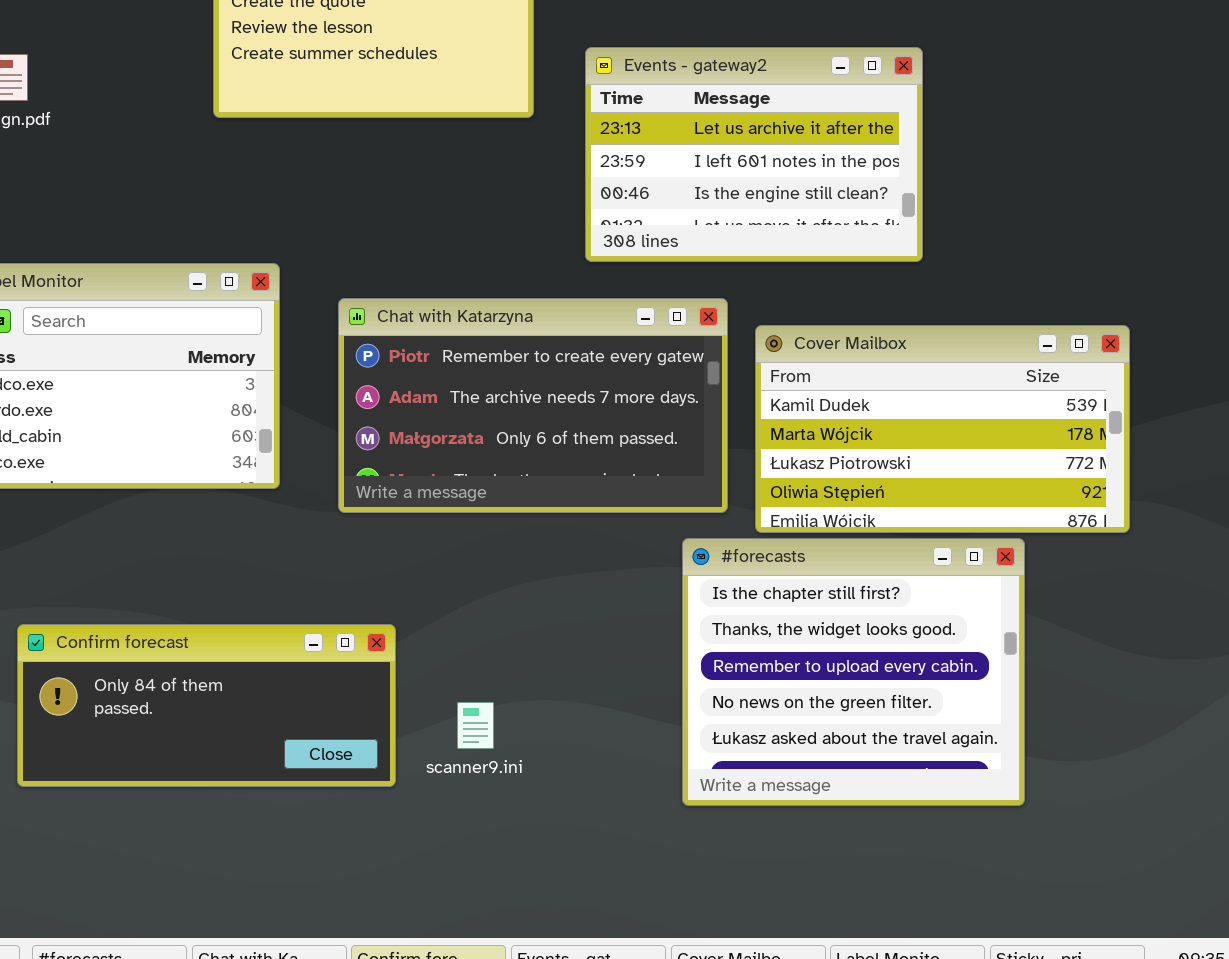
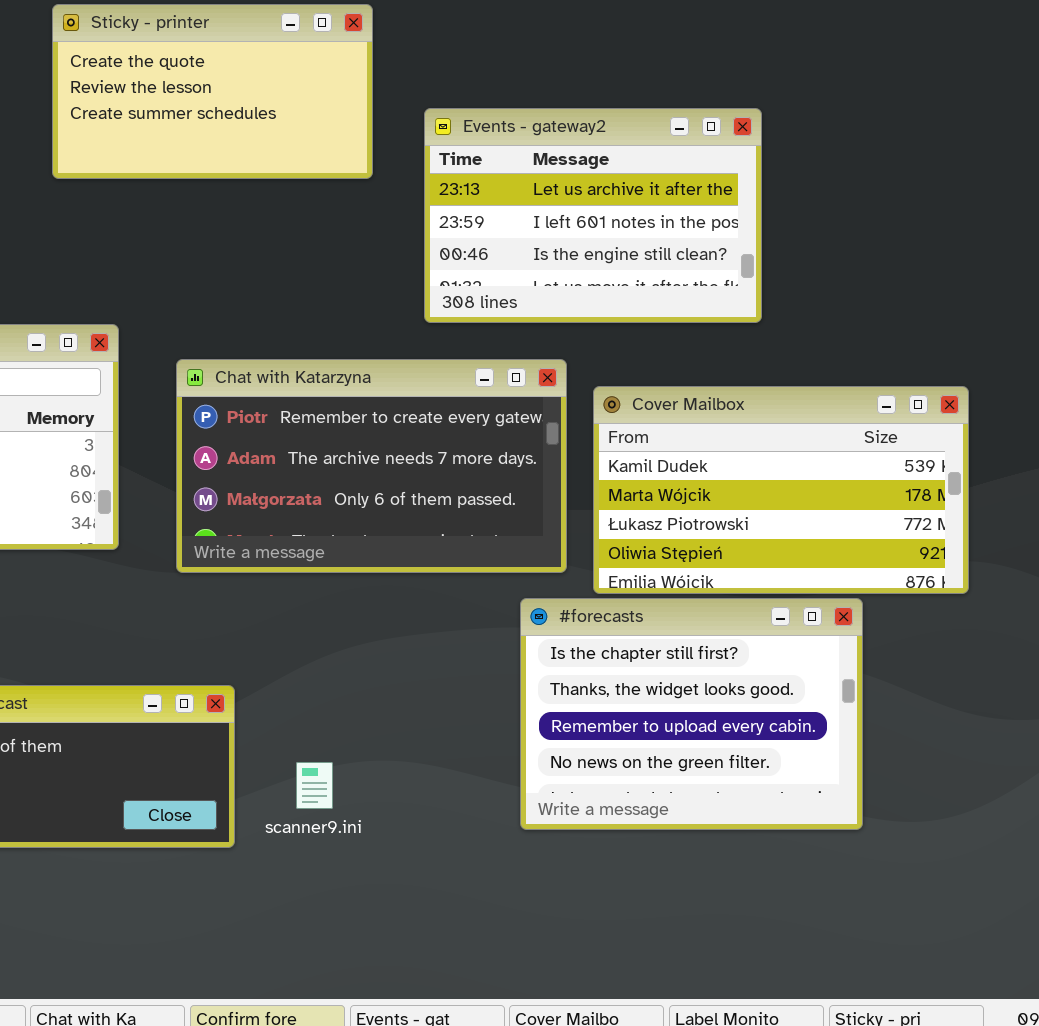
#forecasts: [682,538,1025,806] -> [520,598,863,830], resized

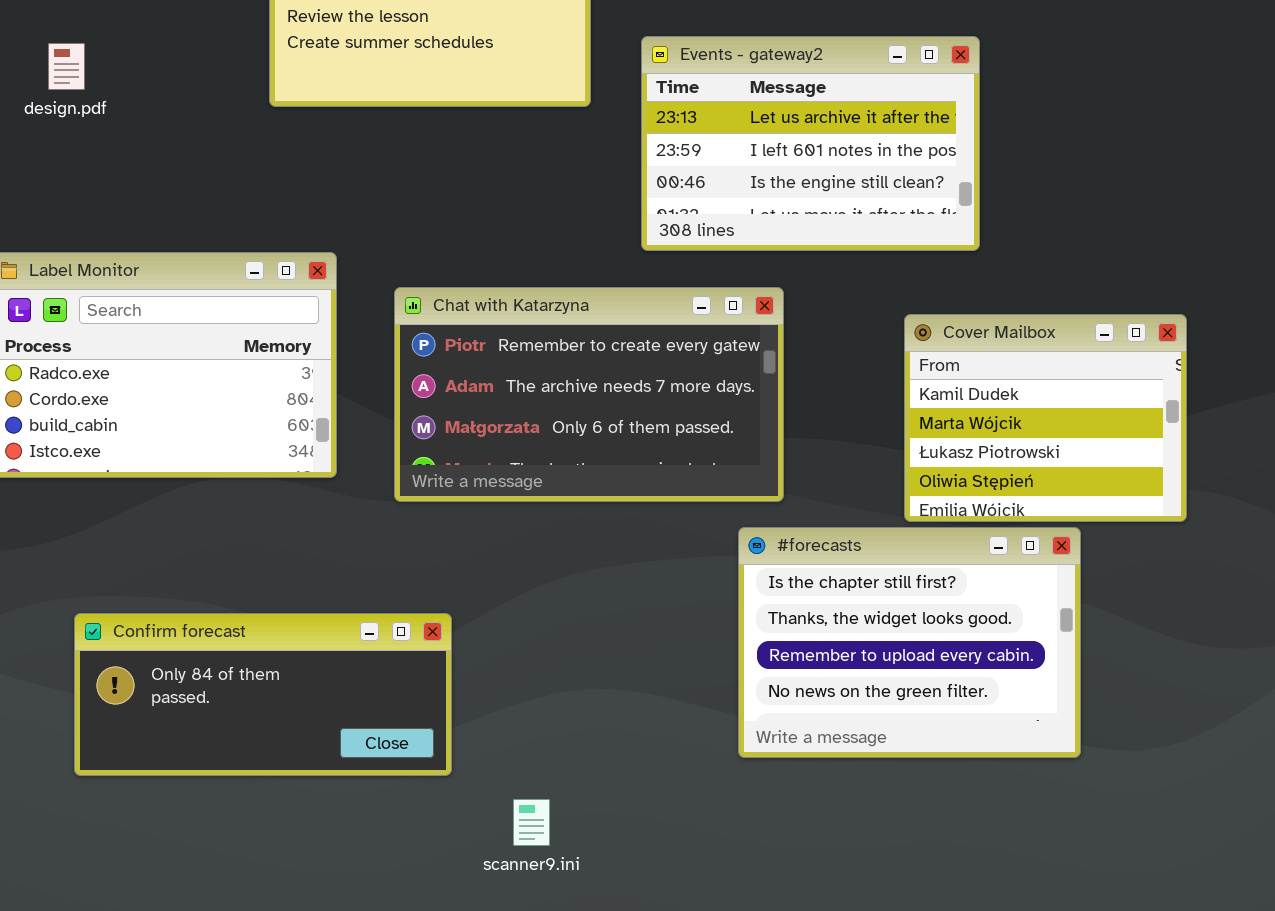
Cover Mailbox: [593,386,969,594] -> [904,314,1187,522], resized
scanner9.ini: [296,762,333,809] -> [513,799,550,846], moved

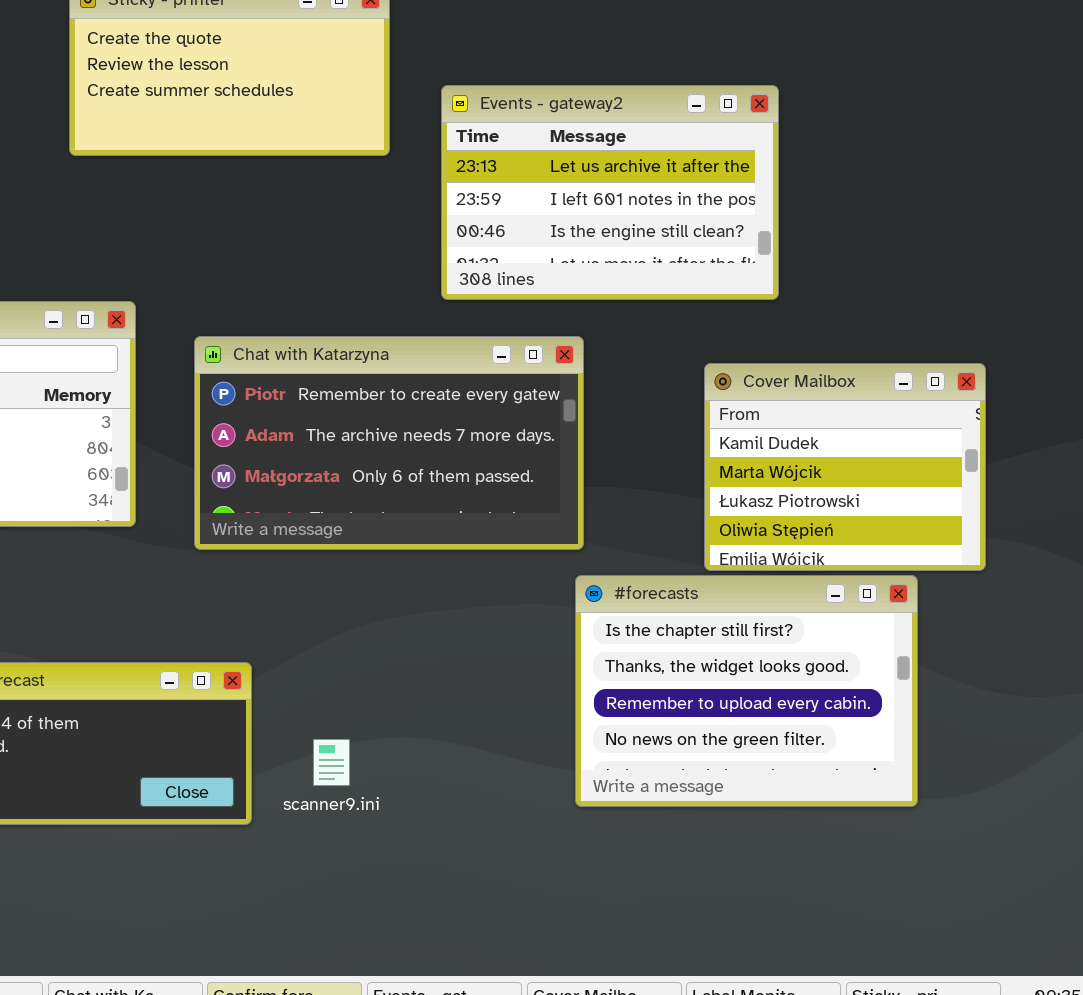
#forecasts: [738,527,1081,758] -> [575,575,918,807], moved
scanner9.ini: [513,799,550,846] -> [313,739,350,786], moved

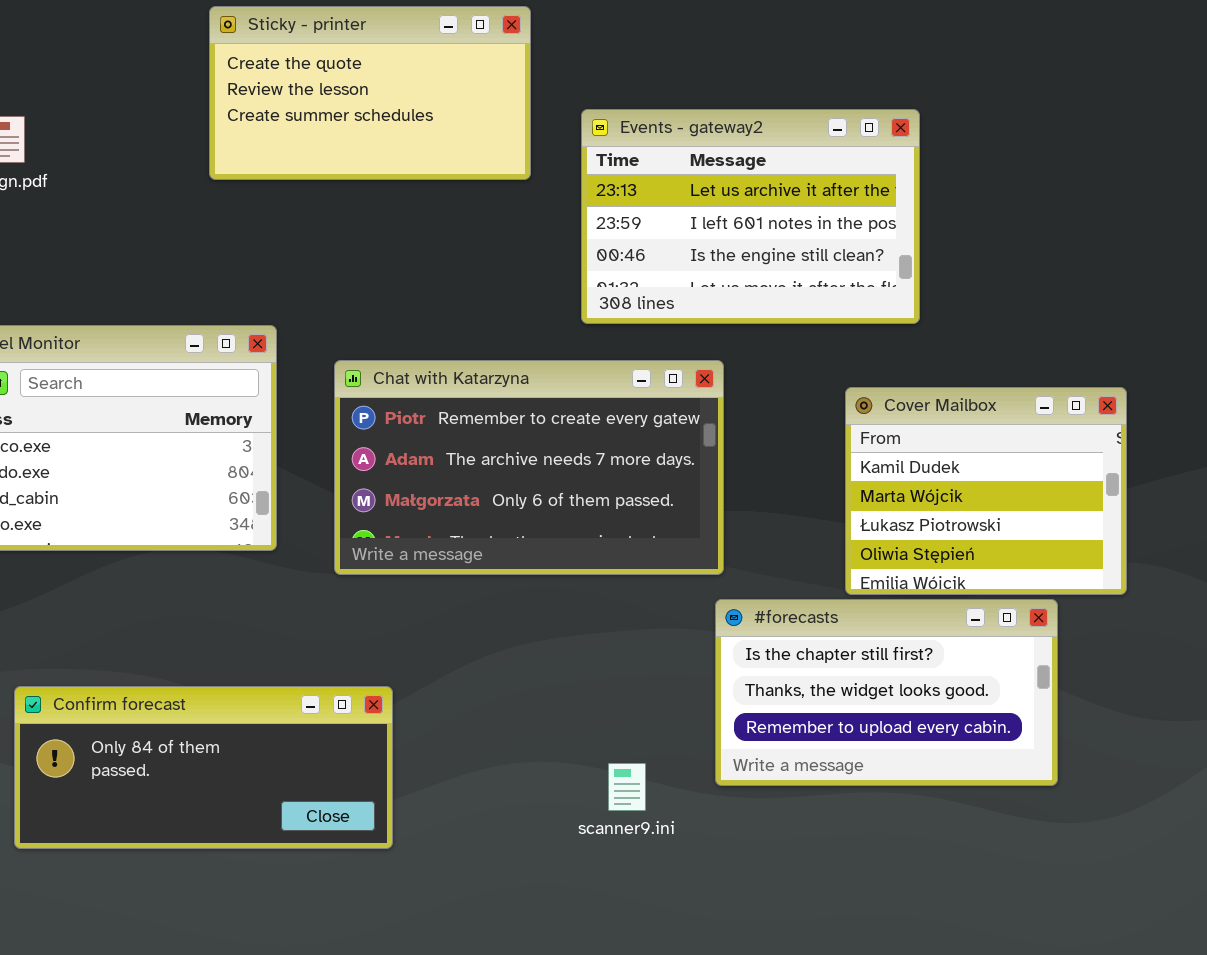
#forecasts: [575,575,918,807] -> [715,599,1058,786], resized
scanner9.ini: [313,739,350,786] -> [608,763,646,811], moved

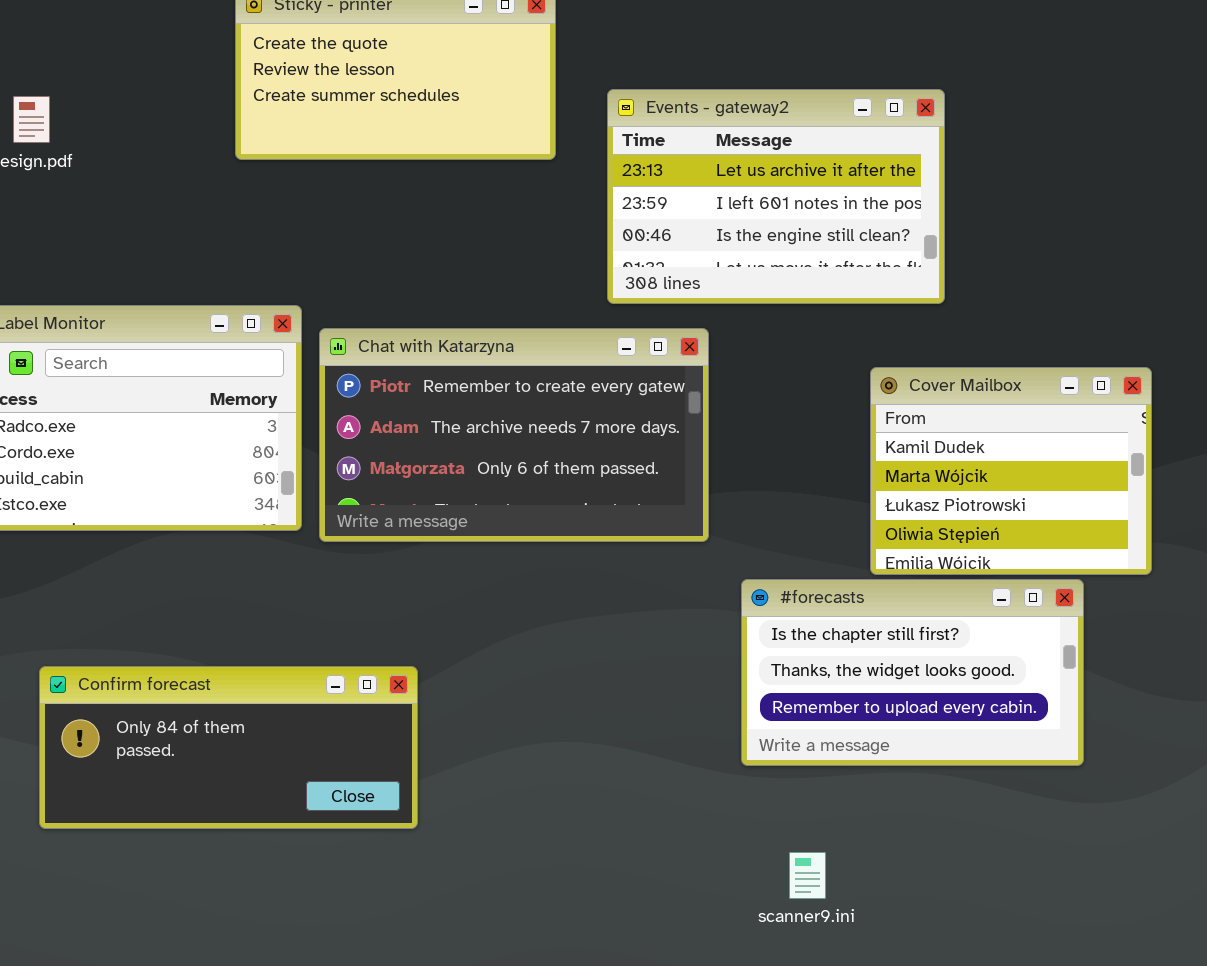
Chat with Katarzyna: [334,360,724,575] -> [319,328,709,542], moved
scanner9.ini: [608,763,646,811] -> [789,852,826,899], moved

